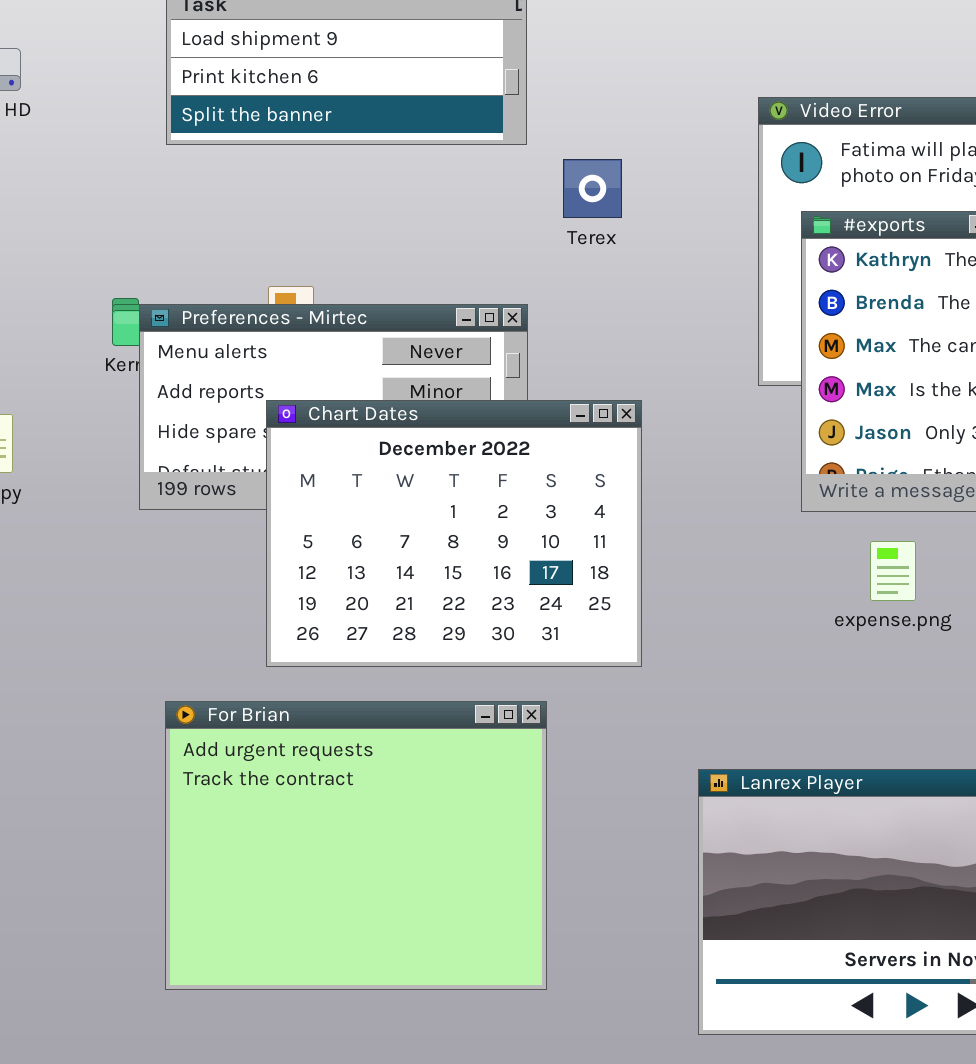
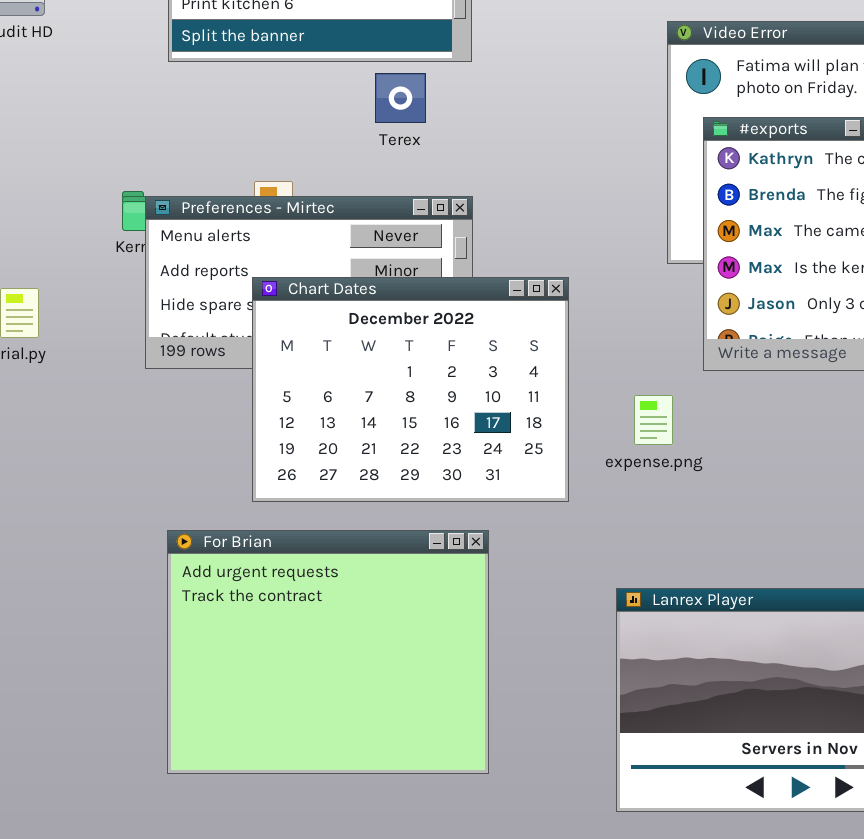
Terex: [563,159,622,218] -> [375,73,426,123], moved
expense.png: [870,541,916,601] -> [634,395,673,445], moved

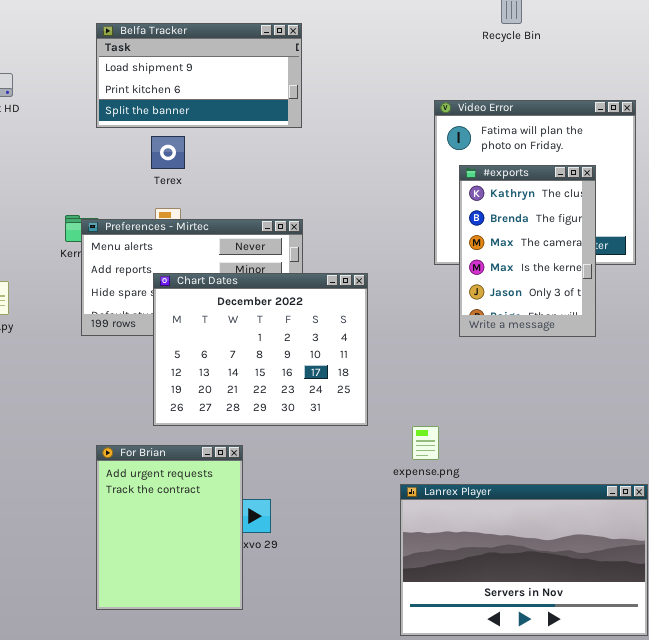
Terex: [375,73,426,123] -> [151,136,185,169], moved
expense.png: [634,395,673,445] -> [412,426,439,460], moved
For Brian: [167,530,489,774] -> [96,445,243,610], resized

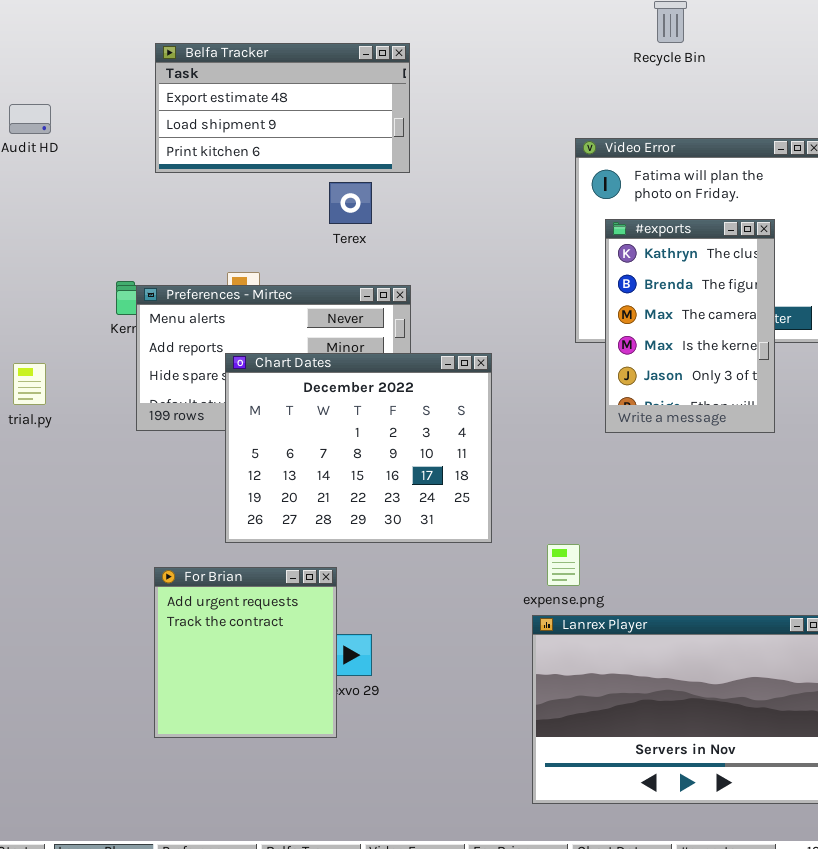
Belfa Tracker: [96,23,302,128] -> [155,43,410,173], scrolled up 1 row
Terex: [151,136,185,169] -> [329,182,372,224], moved
For Brian: [96,445,243,610] -> [154,567,337,738], resized

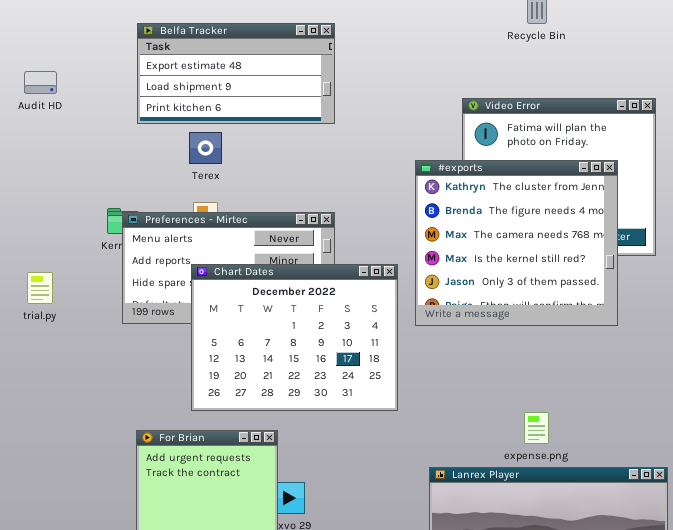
Terex: [329,182,372,224] -> [189,132,222,164], moved
#exports: [605,219,775,433] -> [415,160,618,326], resized
expense.png: [547,544,580,586] -> [524,412,549,444], moved

